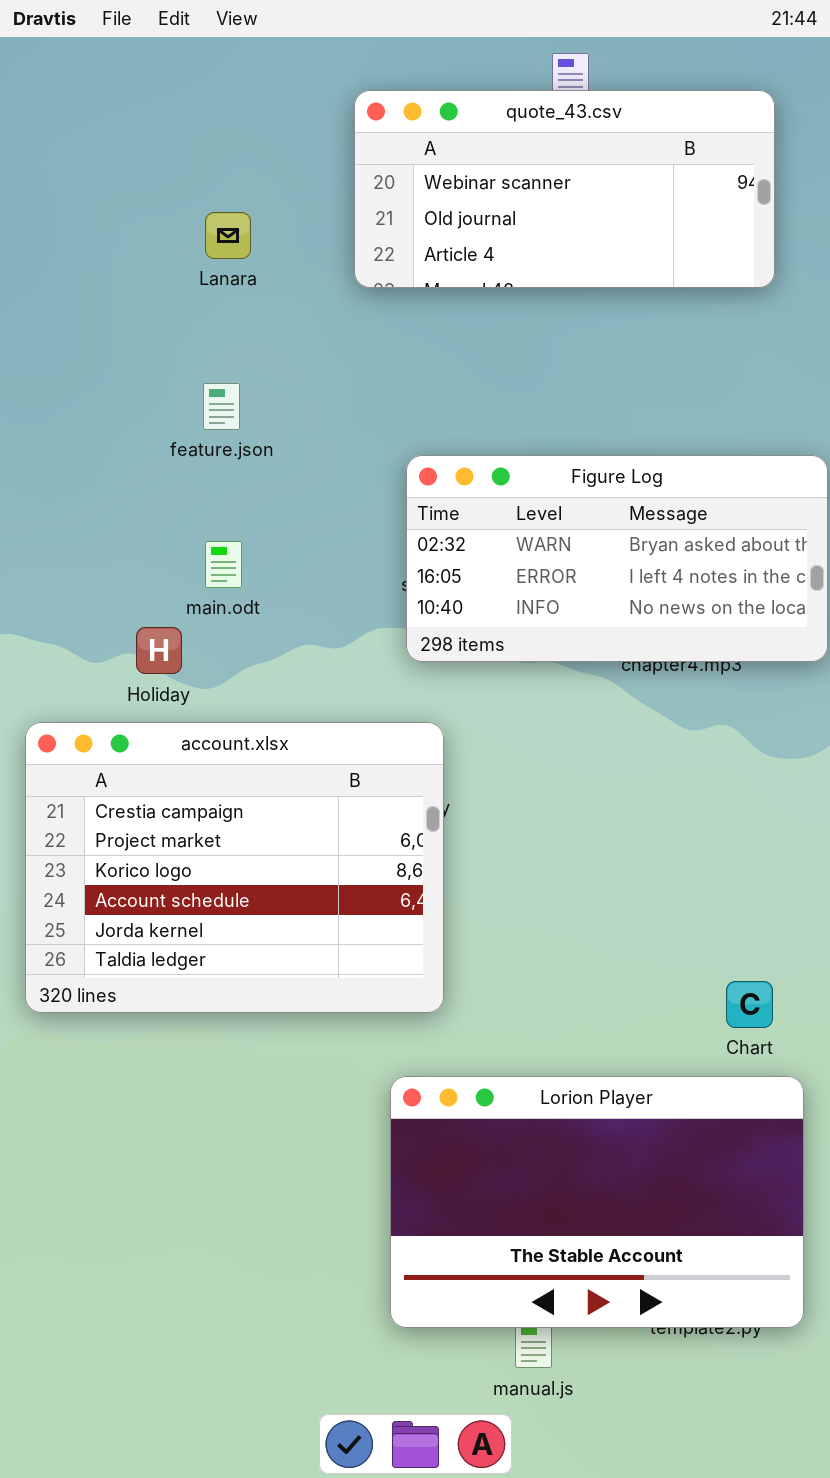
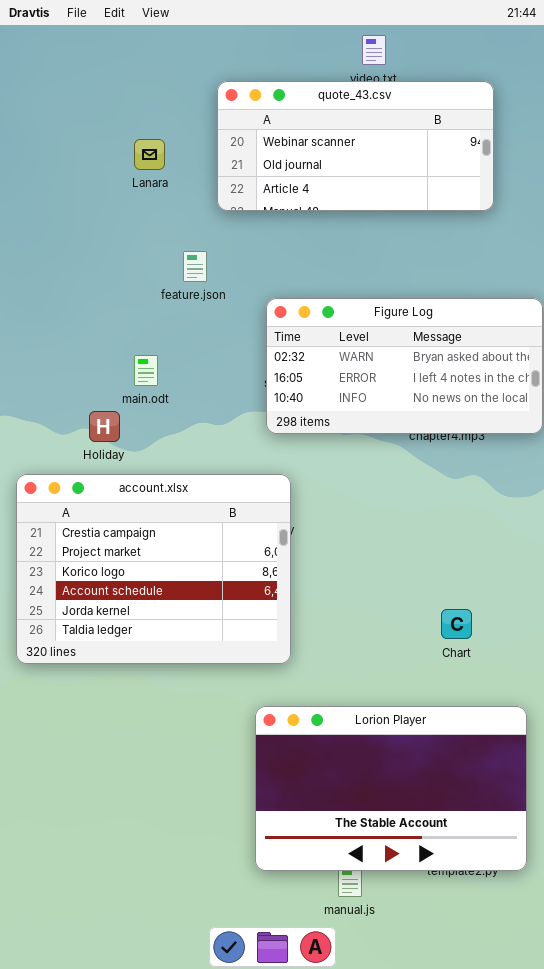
quote_43.csv: [354,90,775,288] -> [217,81,494,211], moved
feature.json: [203,383,240,430] -> [183,251,207,282], moved
Chart: [726,981,773,1028] -> [441,609,472,639], moved

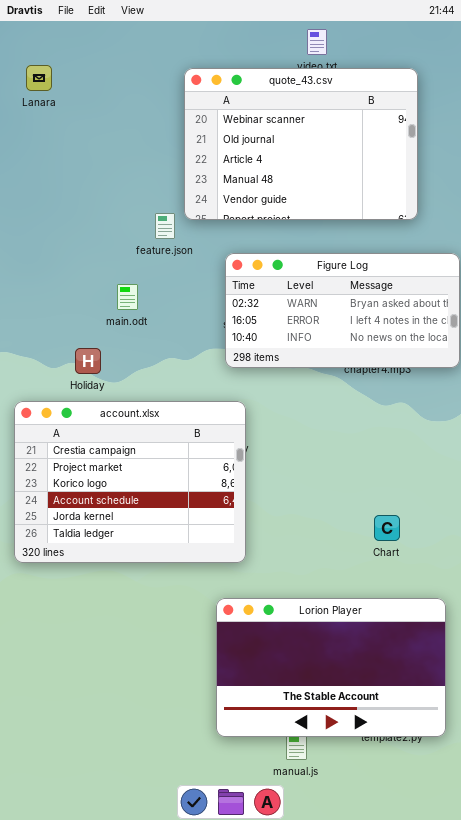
quote_43.csv: [217,81,494,211] -> [184,68,418,220], resized
Lanara: [134,139,165,170] -> [26,65,52,91], moved
main.odt: [134,355,158,386] -> [117,284,138,310], moved

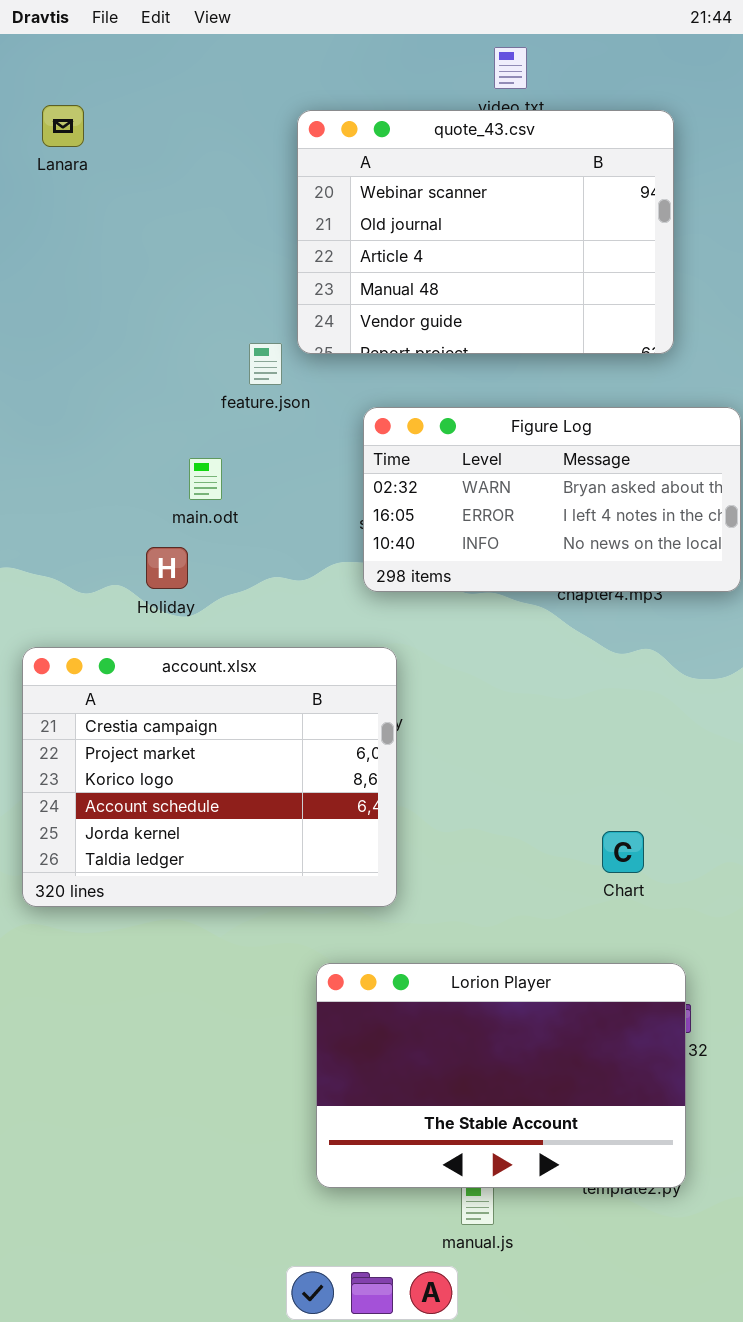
Holiday: [75,348,101,374] -> [146,547,188,589], moved
Lorion Player: [216,598,446,737] -> [316,963,686,1188], moved

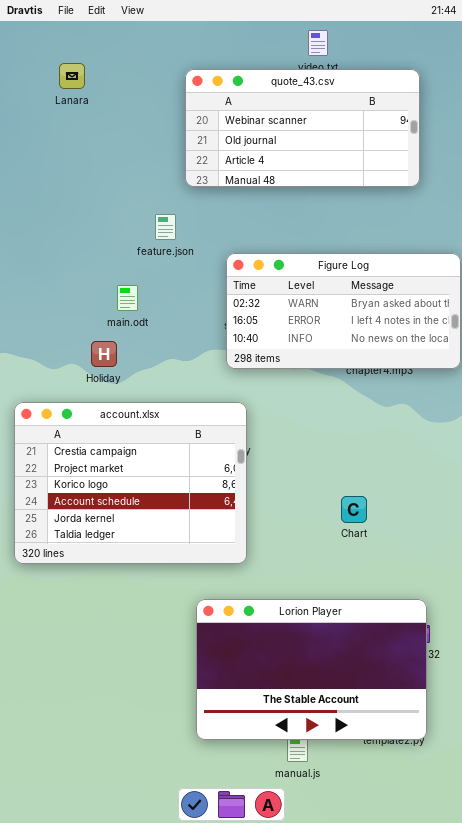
Lanara: [42,105,84,147] -> [59,63,85,89], moved
quote_43.csv: [297,110,674,354] -> [185,69,420,187], resized
Chart: [602,831,644,873] -> [341,496,367,523], moved

